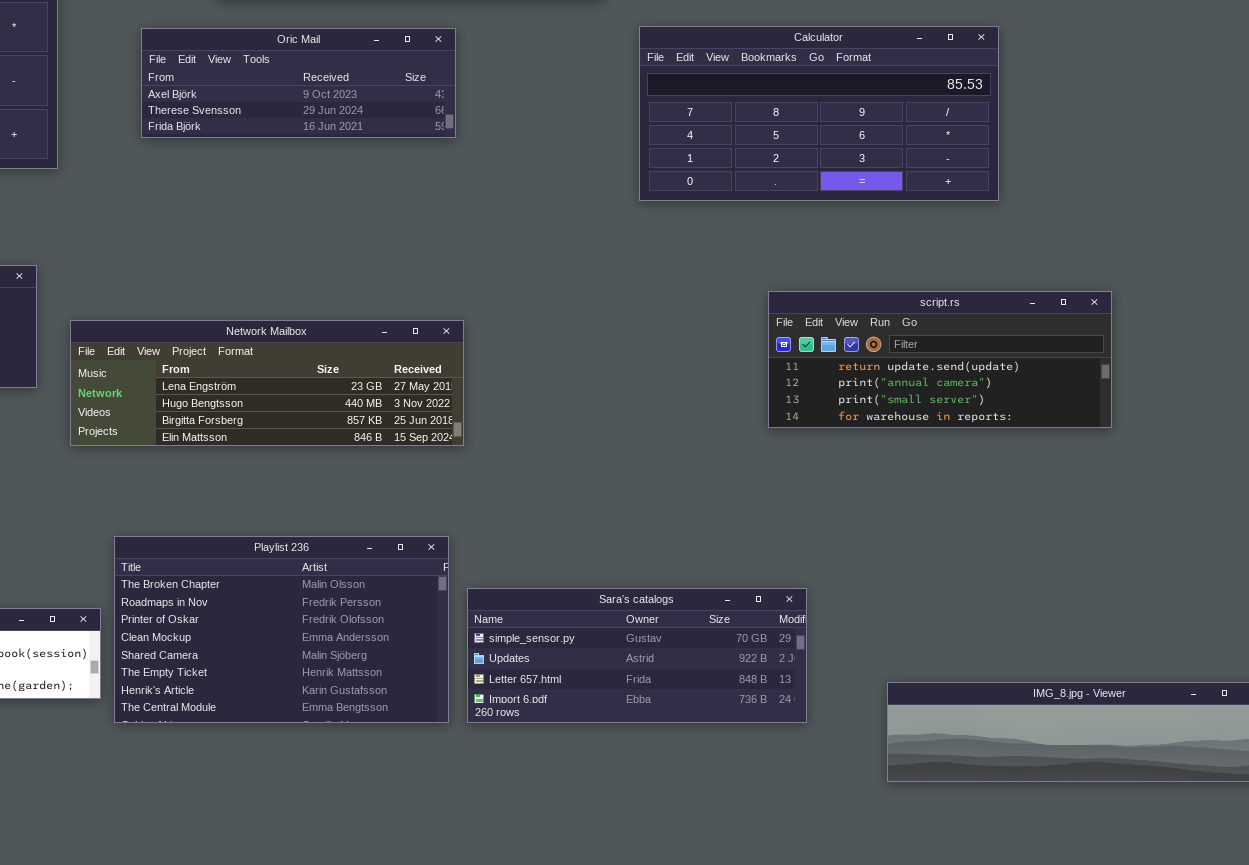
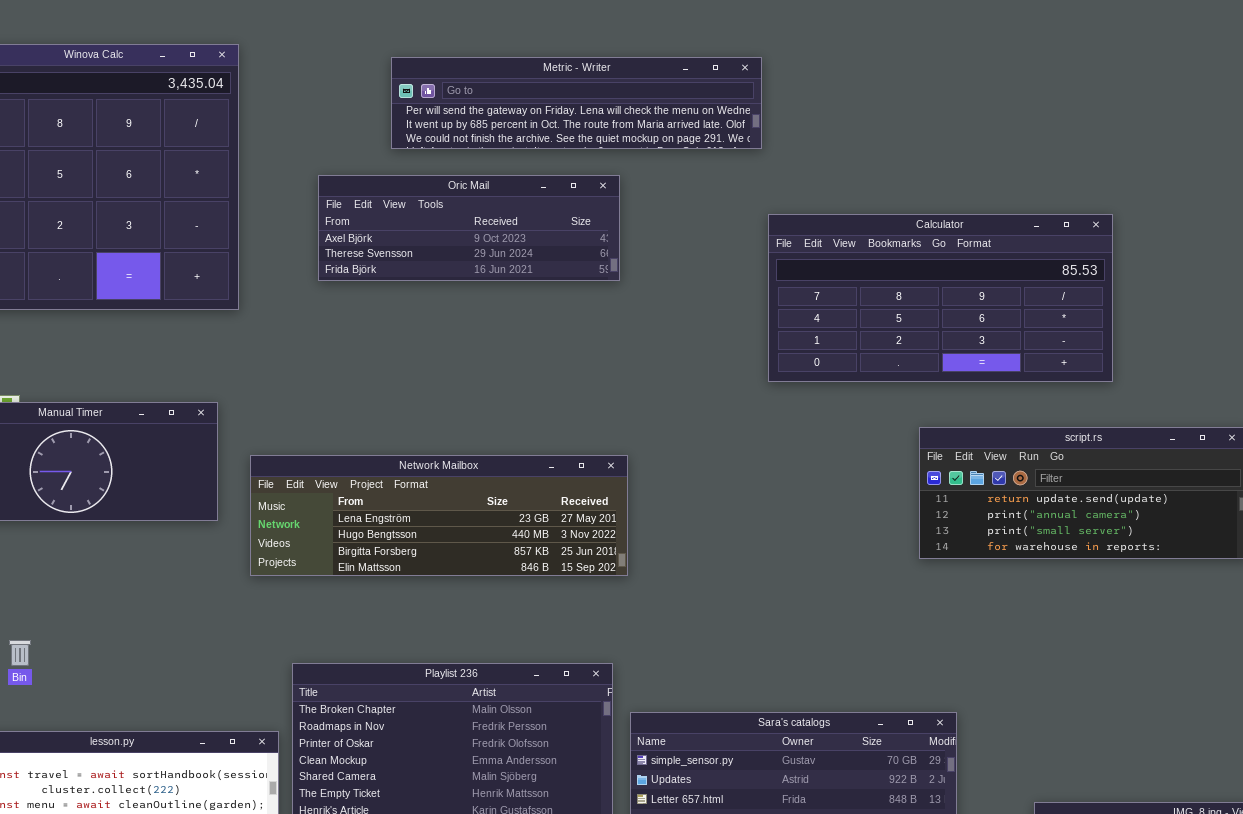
Calculator: [639,26,999,201] -> [768,214,1113,382], moved

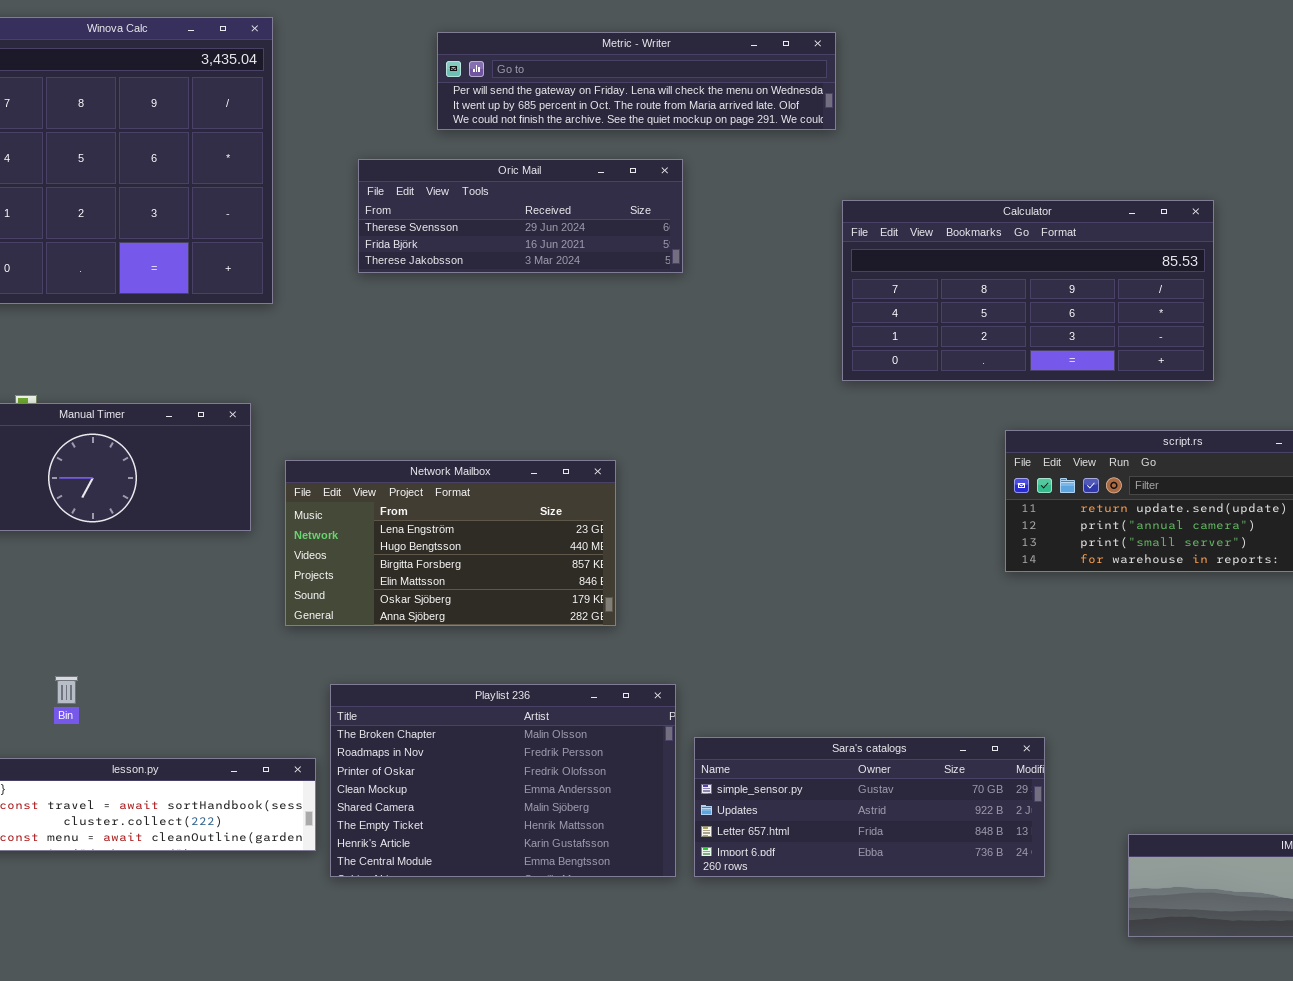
Oric Mail: [318,175,620,281] -> [358,159,683,273], scrolled down 1 row
Network Mailbox: [250,455,628,576] -> [285,460,616,626], resized
Bin: [9,640,31,666] -> [55,676,78,704], moved

